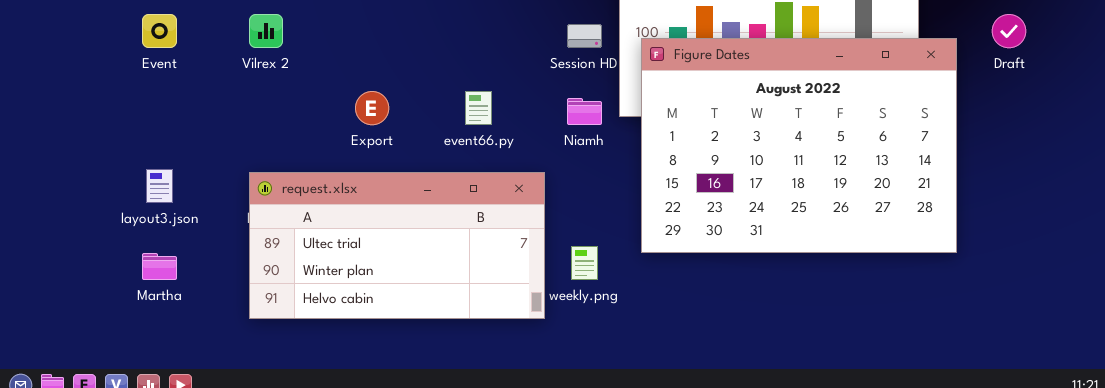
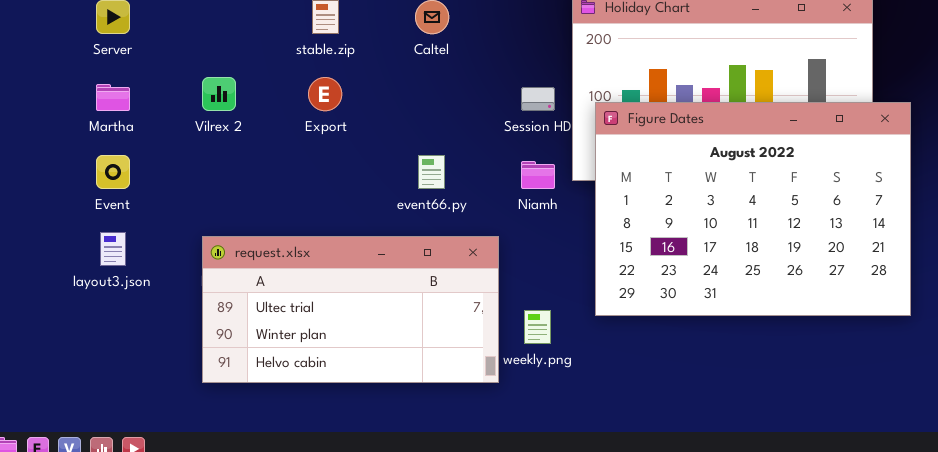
Event: [142,14,177,48] -> [96,155,130,189], moved
Export: [355,91,389,125] -> [308,77,342,111], moved
Martha: [142,253,177,280] -> [96,84,130,111], moved

